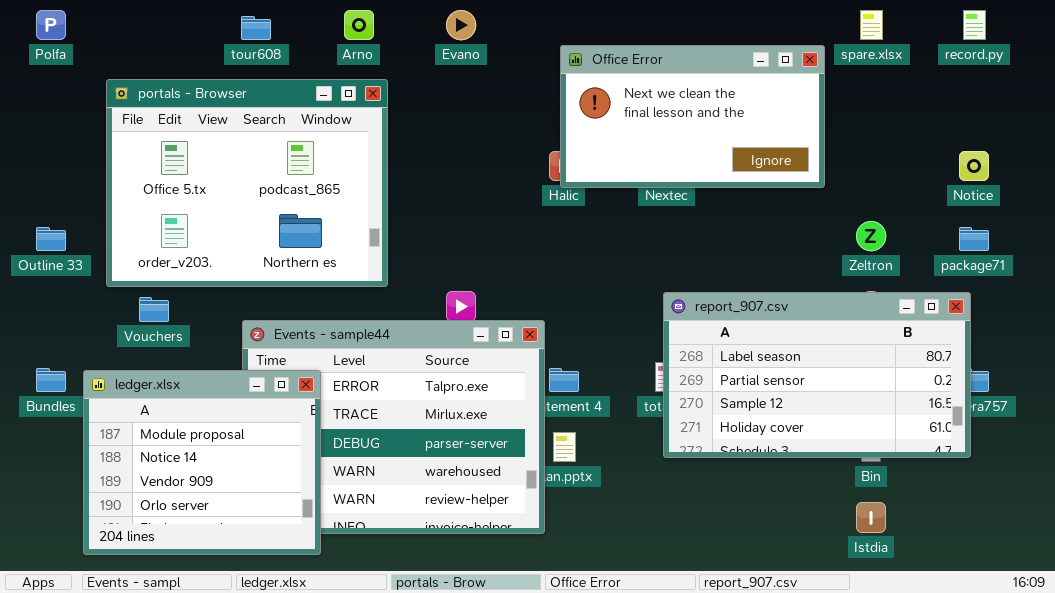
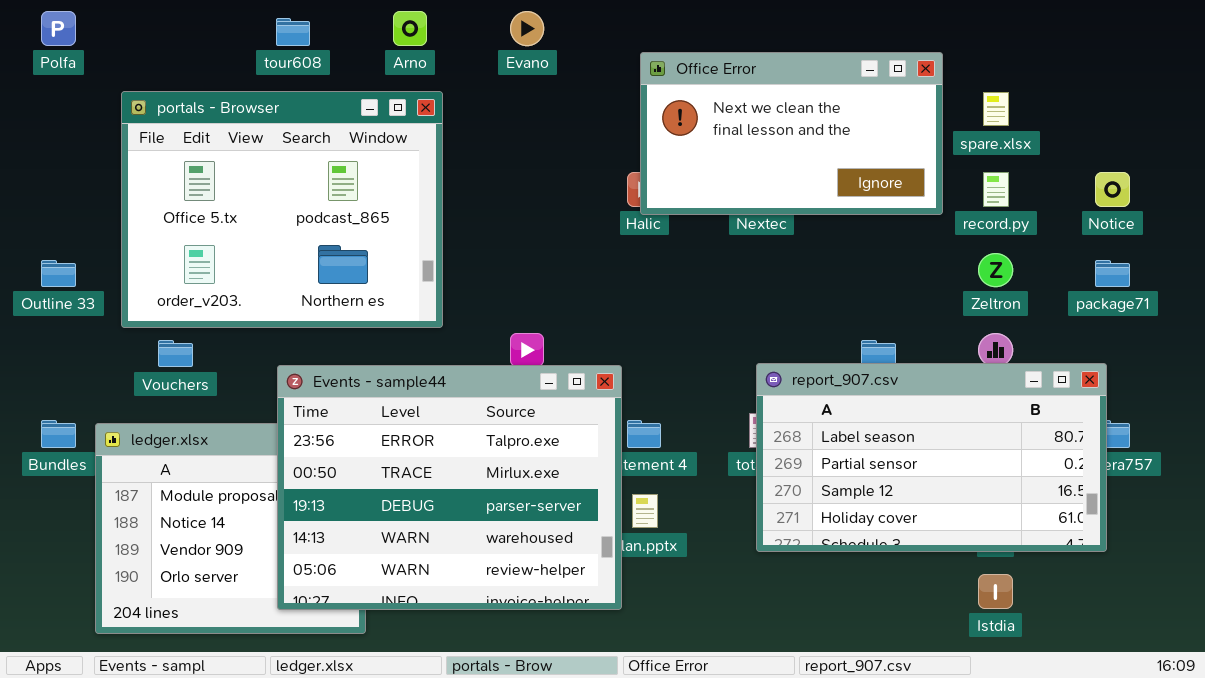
spare.xlsx: [860,10,883,40] -> [983,92,1009,126], moved
record.py: [963,10,986,40] -> [983,172,1009,207], moved
report_907.csv: [663,292,971,458] -> [756,363,1107,552], moved
Events - sample44: [242,320,545,534] -> [277,365,622,610], raised

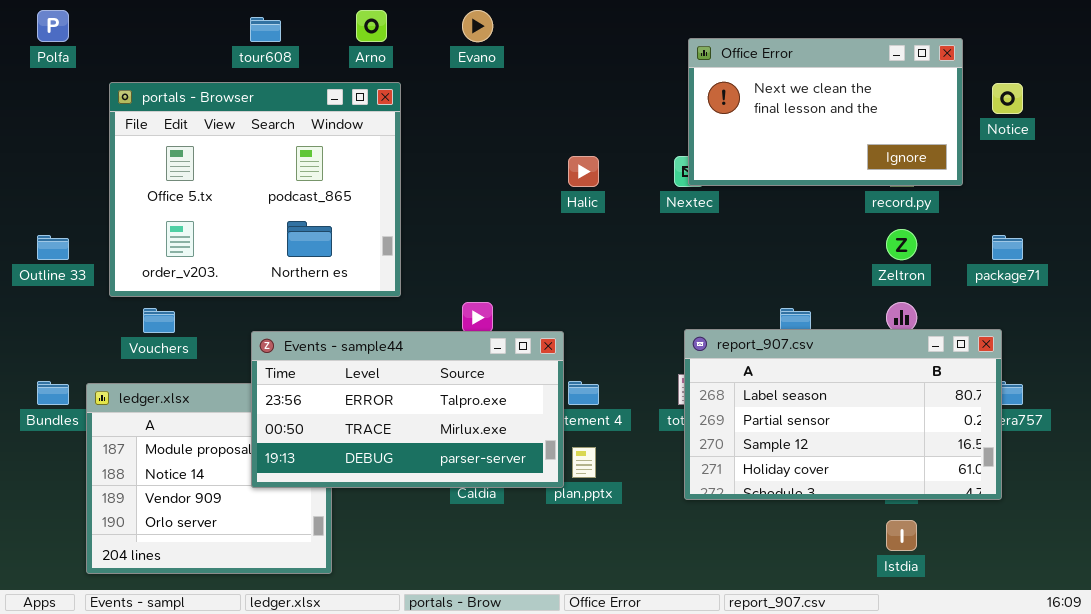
Office Error: [640,52,943,215] -> [688,38,963,186], moved
Notice: [1095,172,1130,207] -> [992,83,1023,114], moved
Events - sample44: [277,365,622,610] -> [251,331,564,488], resized

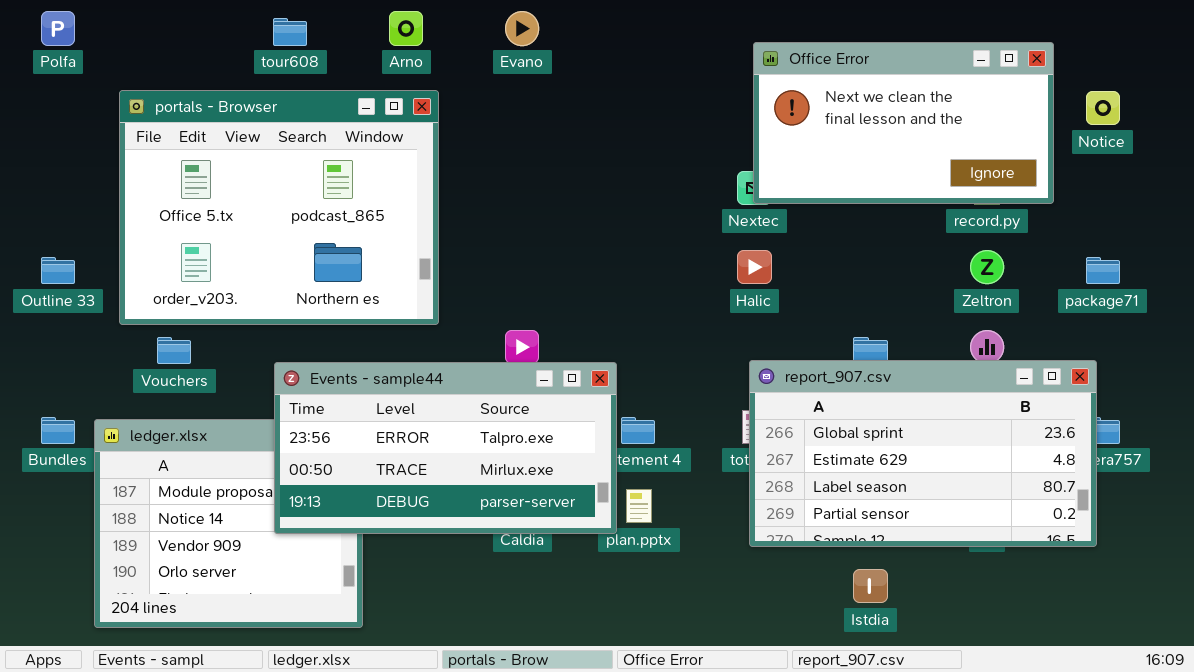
Halic: [568,156,599,187] -> [737,250,772,284], moved
report_907.csv: [684,329,1002,500] -> [749,360,1097,547], scrolled up 2 rows
Istdia: [886,520,917,551] -> [853,569,888,603], moved

